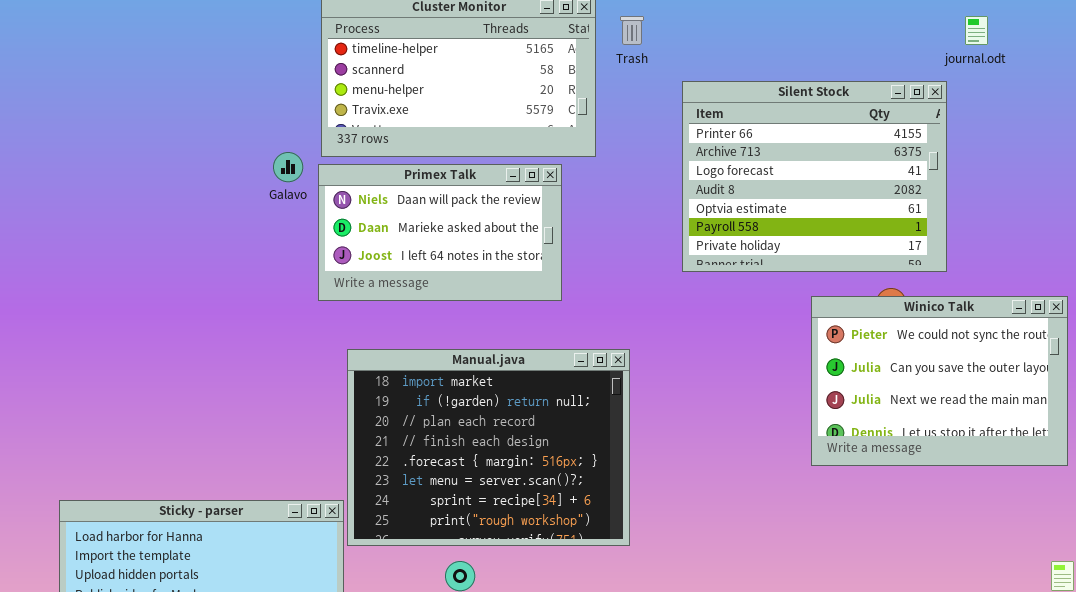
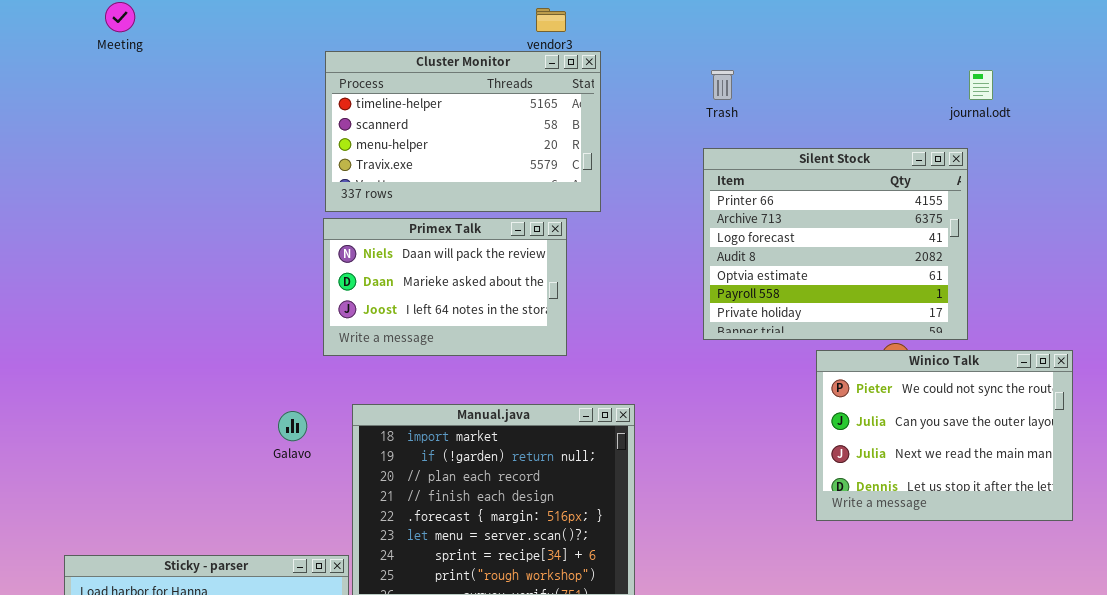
Trash: [620,16,644,45] -> [711,70,734,100], moved
Silent Stock: [682,81,947,272] -> [703,148,968,340], moved
Galavo: [273,152,303,182] -> [278,411,307,441], moved

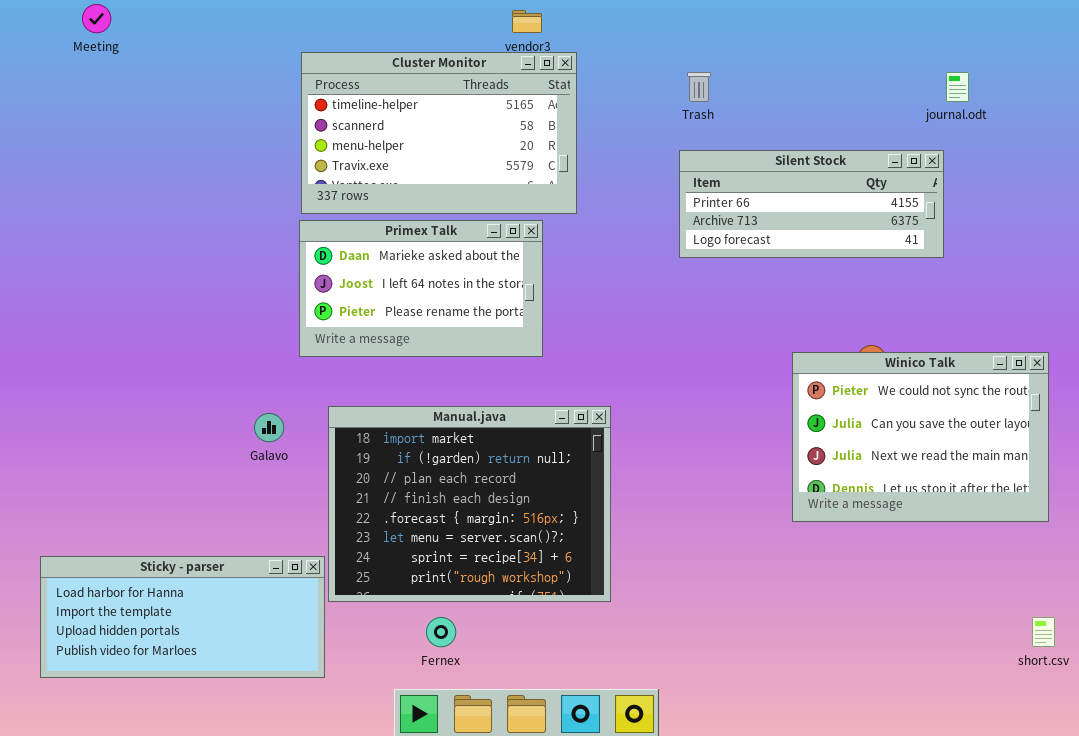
Silent Stock: [703,148,968,340] -> [679,150,944,258], resized
Primex Talk: [323,218,567,356] -> [299,220,543,357], scrolled down 1 row

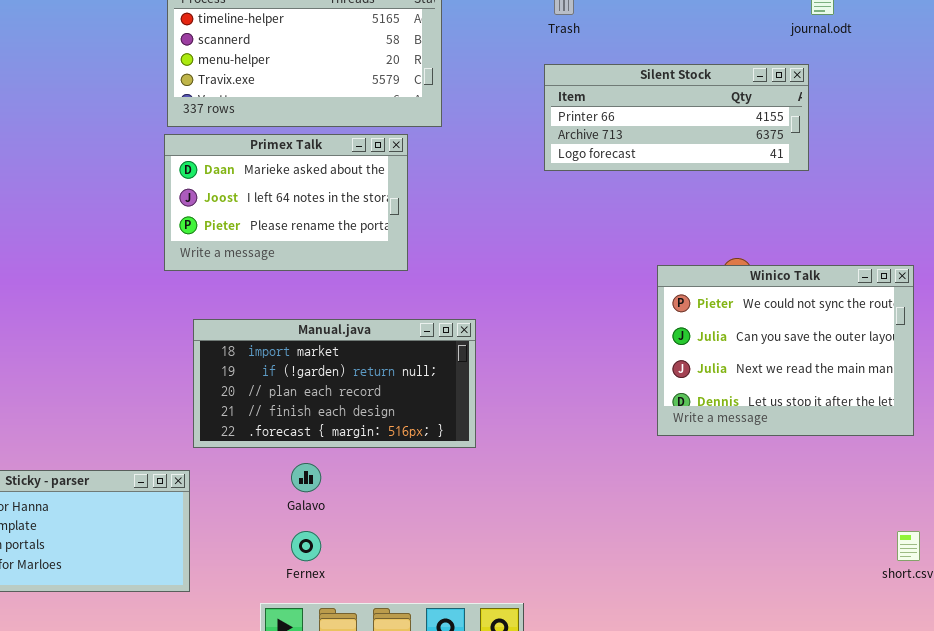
Manual.java: [328,406,611,602] -> [193,319,476,448], resized
Galavo: [254,413,284,442] -> [291,463,321,492], moved

